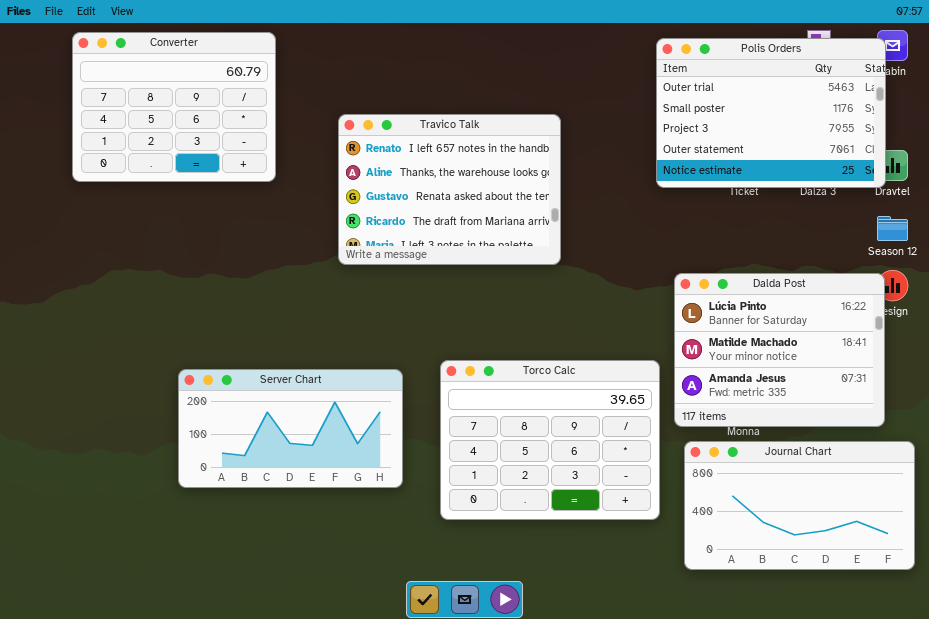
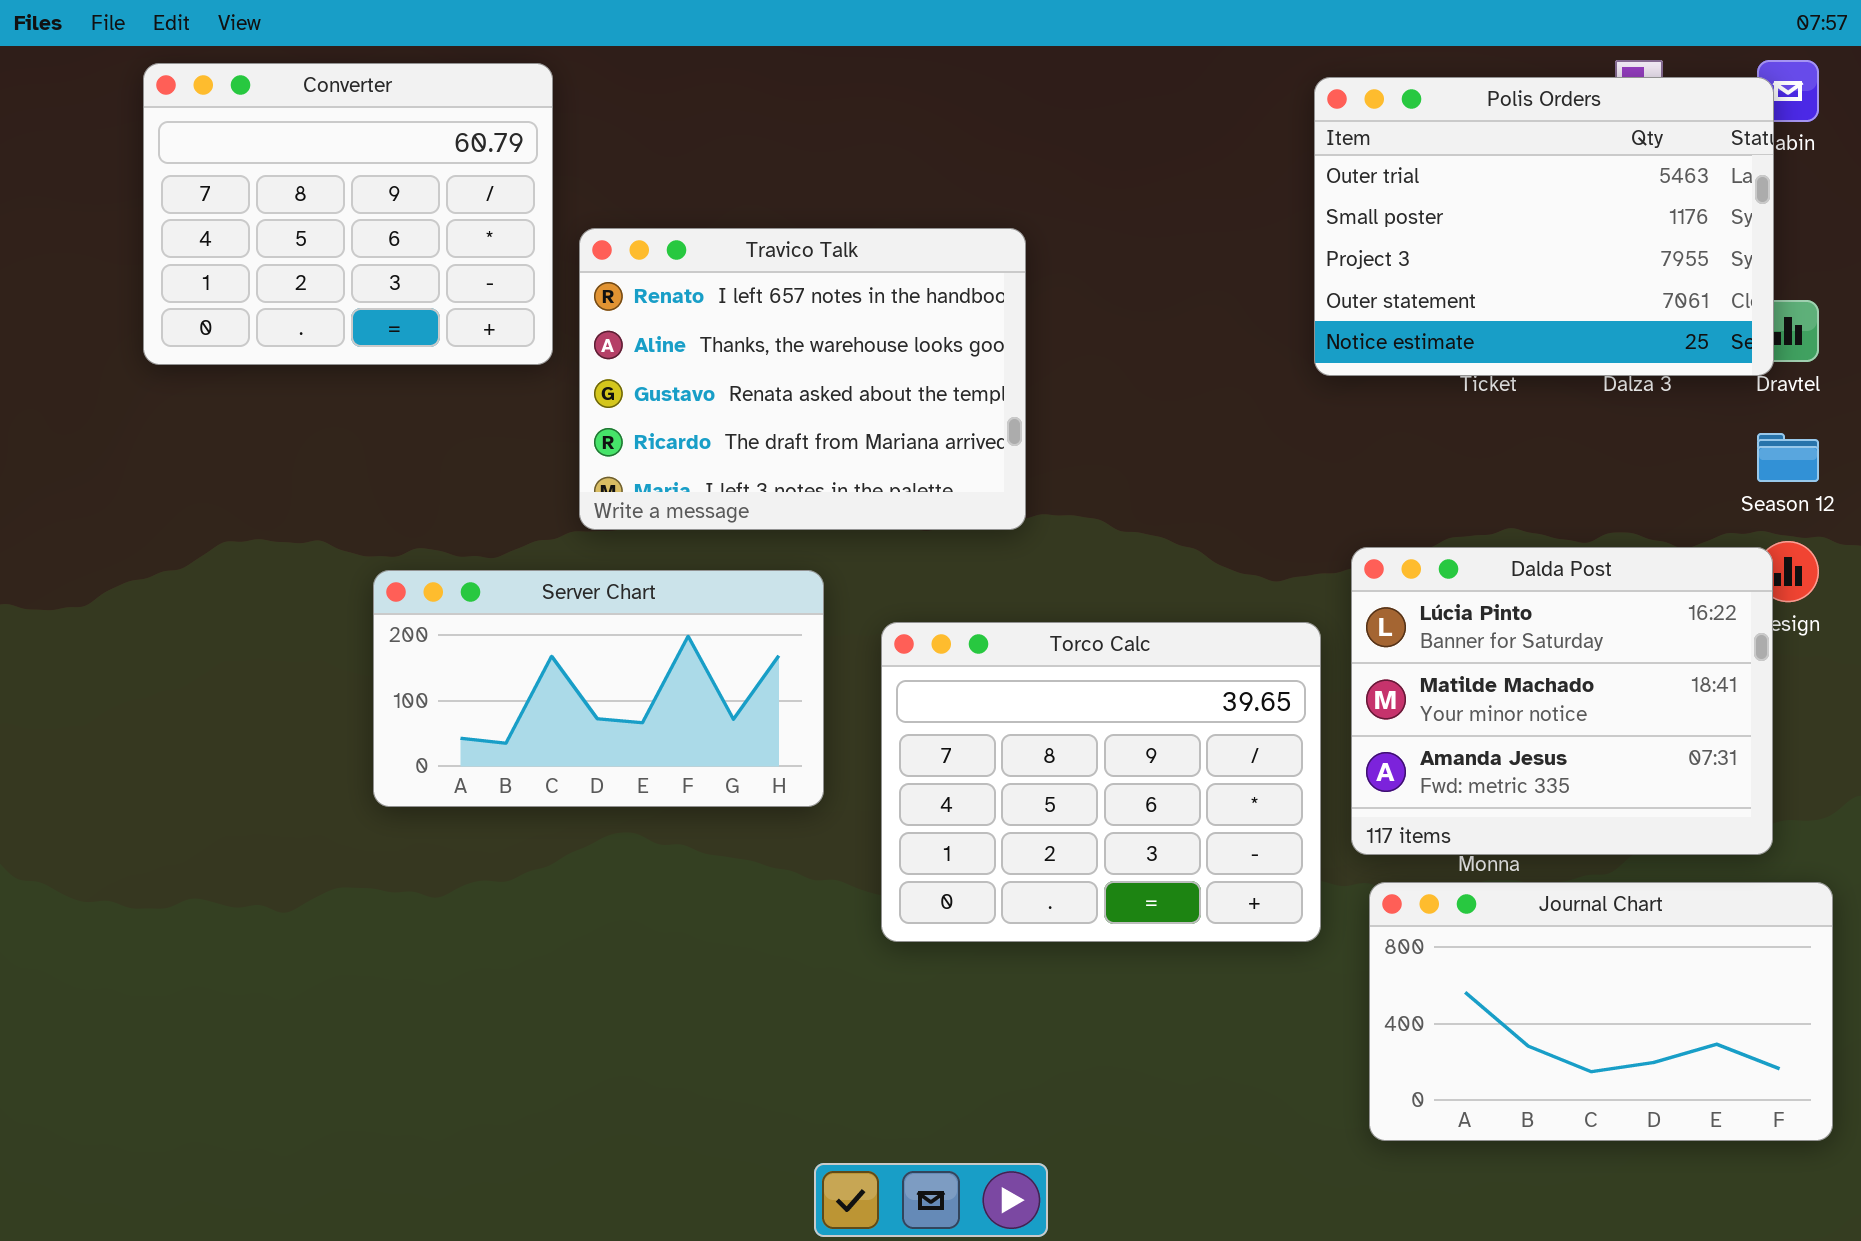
Travico Talk: [338,114,561,265] -> [579,228,1026,530], moved
Torco Calc: [440,360,660,520] -> [881,622,1321,942], moved
Server Chart: [178,369,403,488] -> [373,570,824,807], moved

